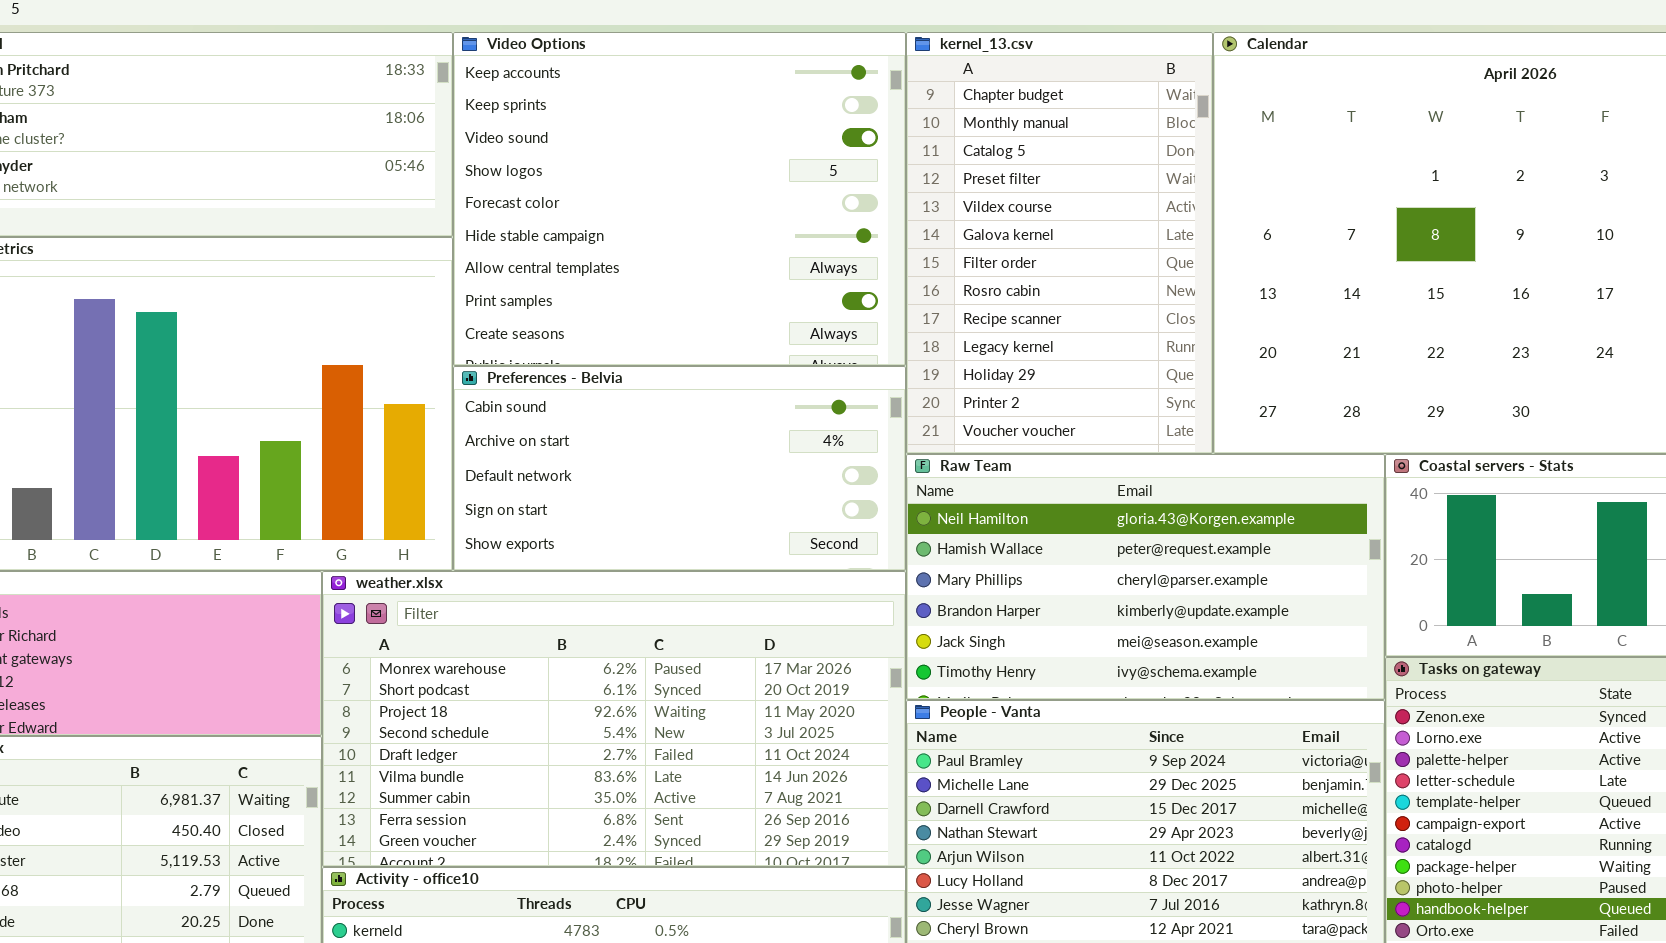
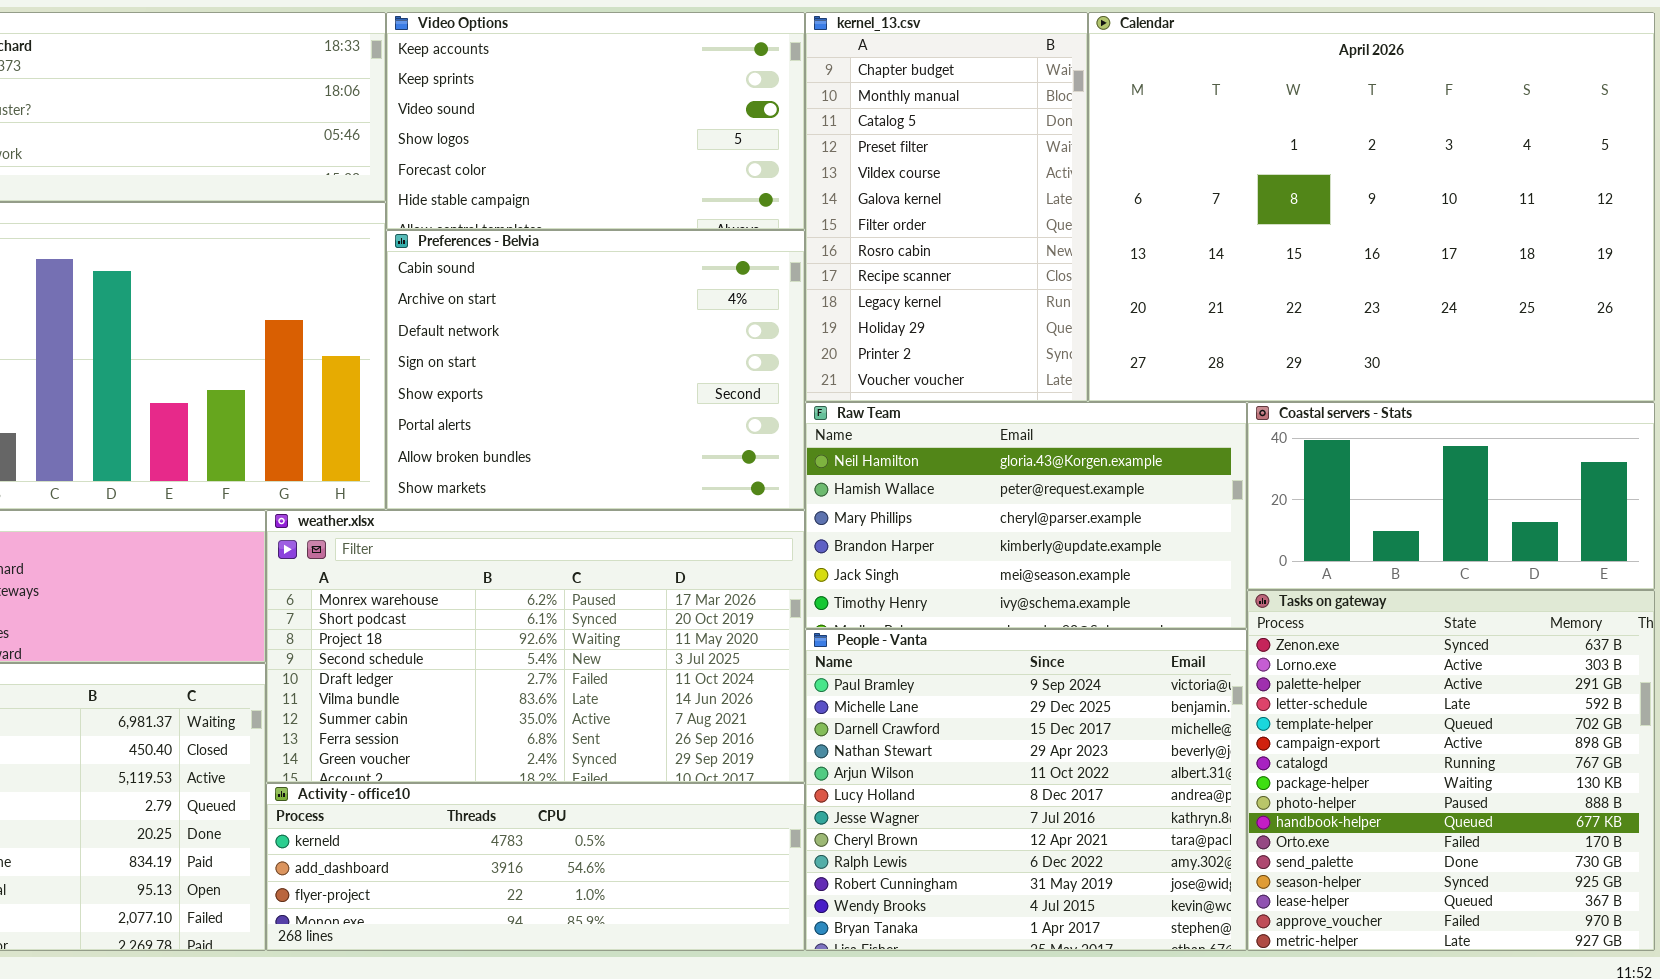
Video Options: [453,32,906,366] -> [386,12,805,230], resized
Preferences - Belvia: [453,366,906,571] -> [386,230,805,510], resized

